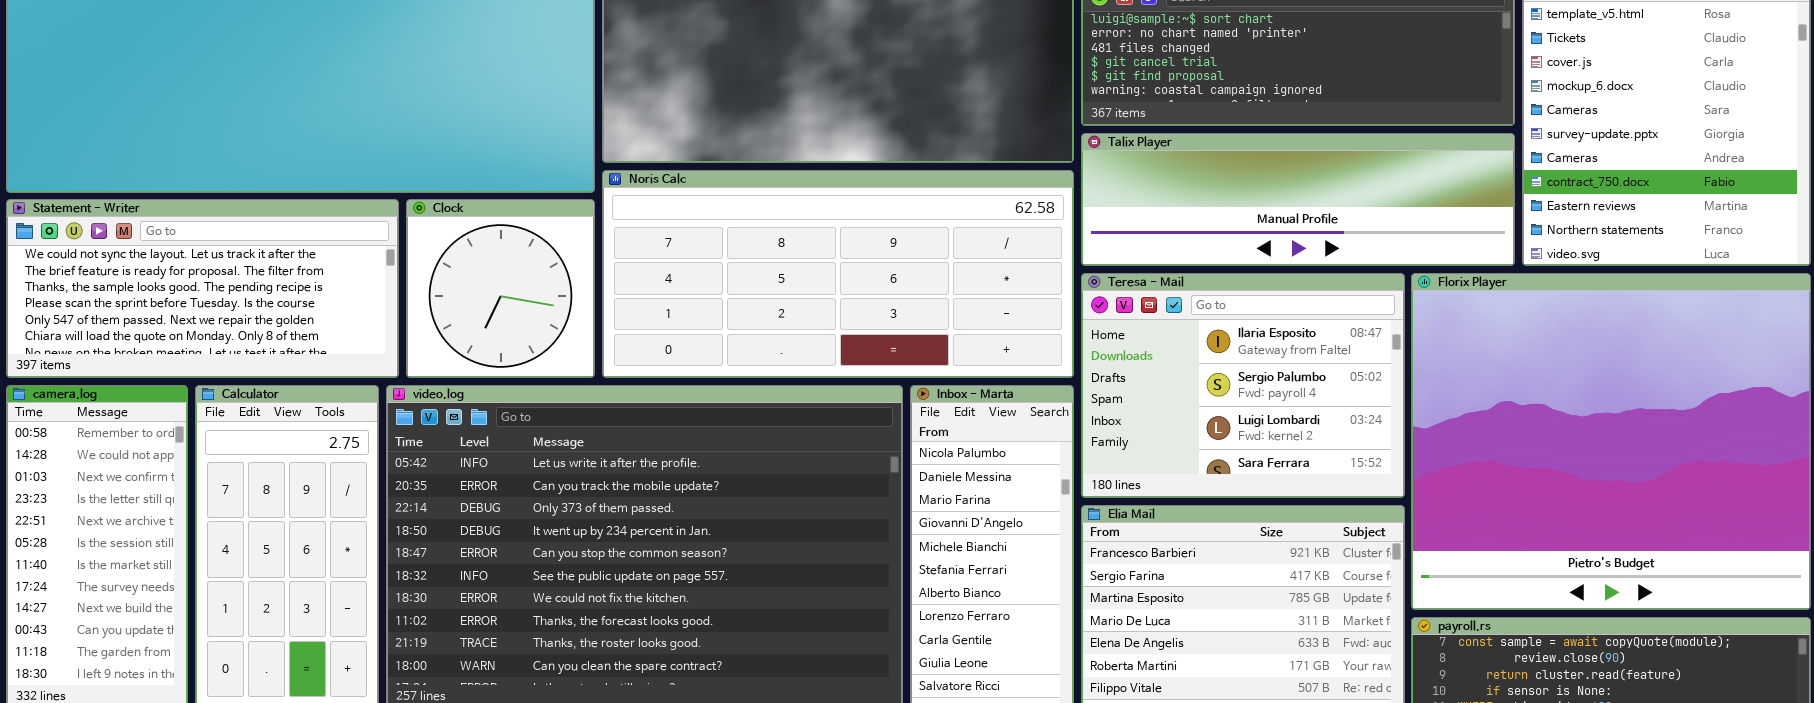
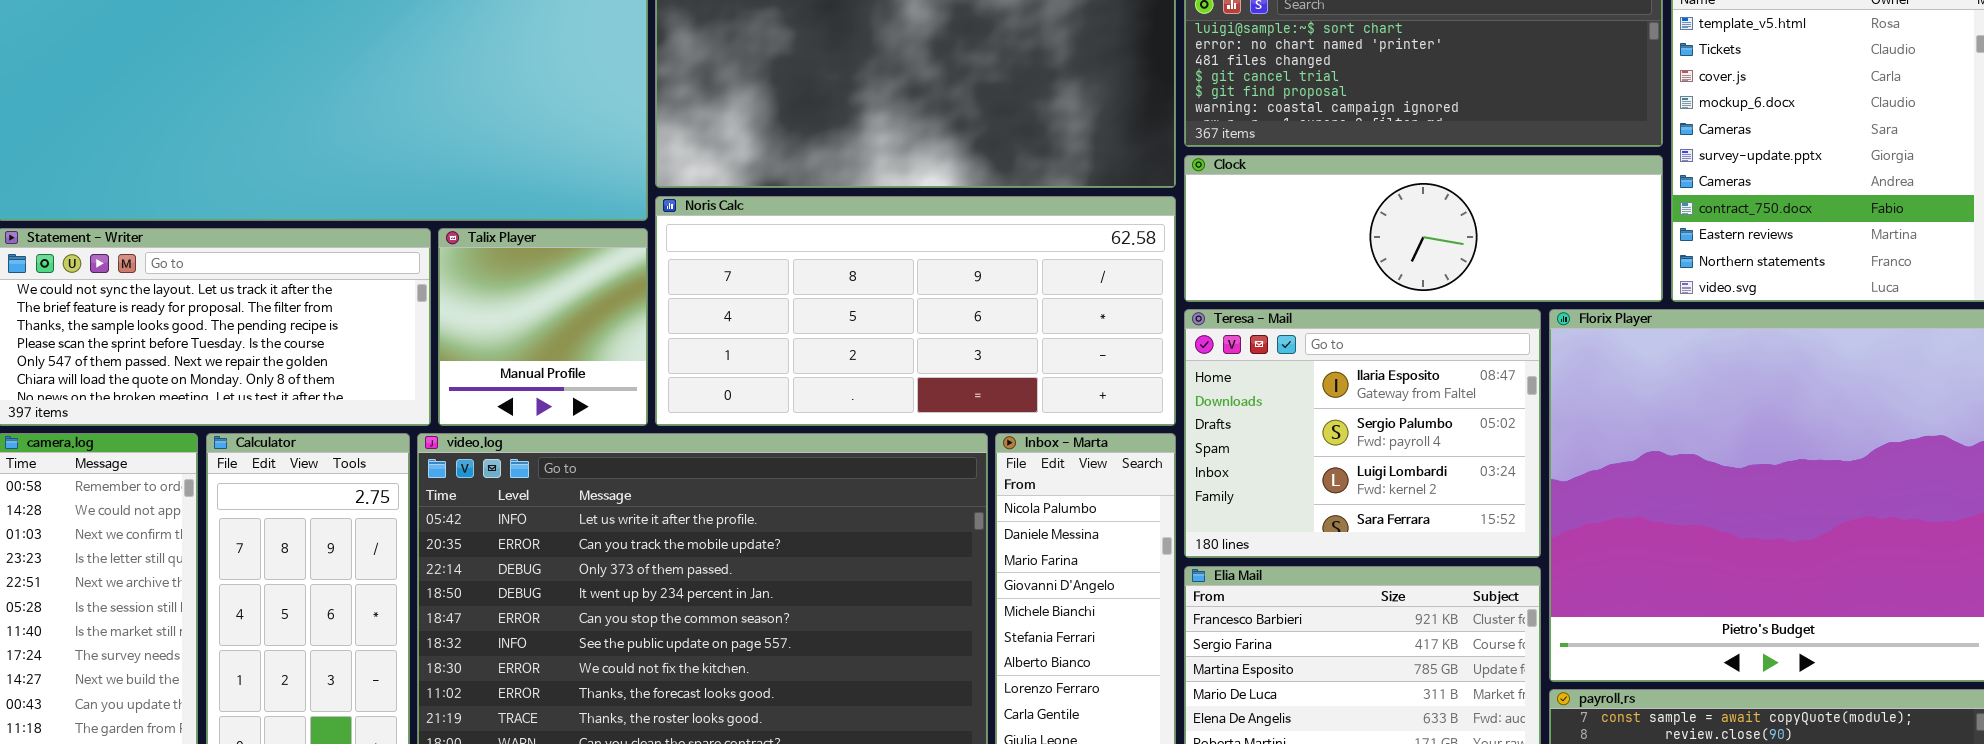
Talix Player: [1081,133,1515,266] -> [438,228,648,426], moved, resized
Clock: [406,199,595,378] -> [1184,155,1663,302], moved, resized

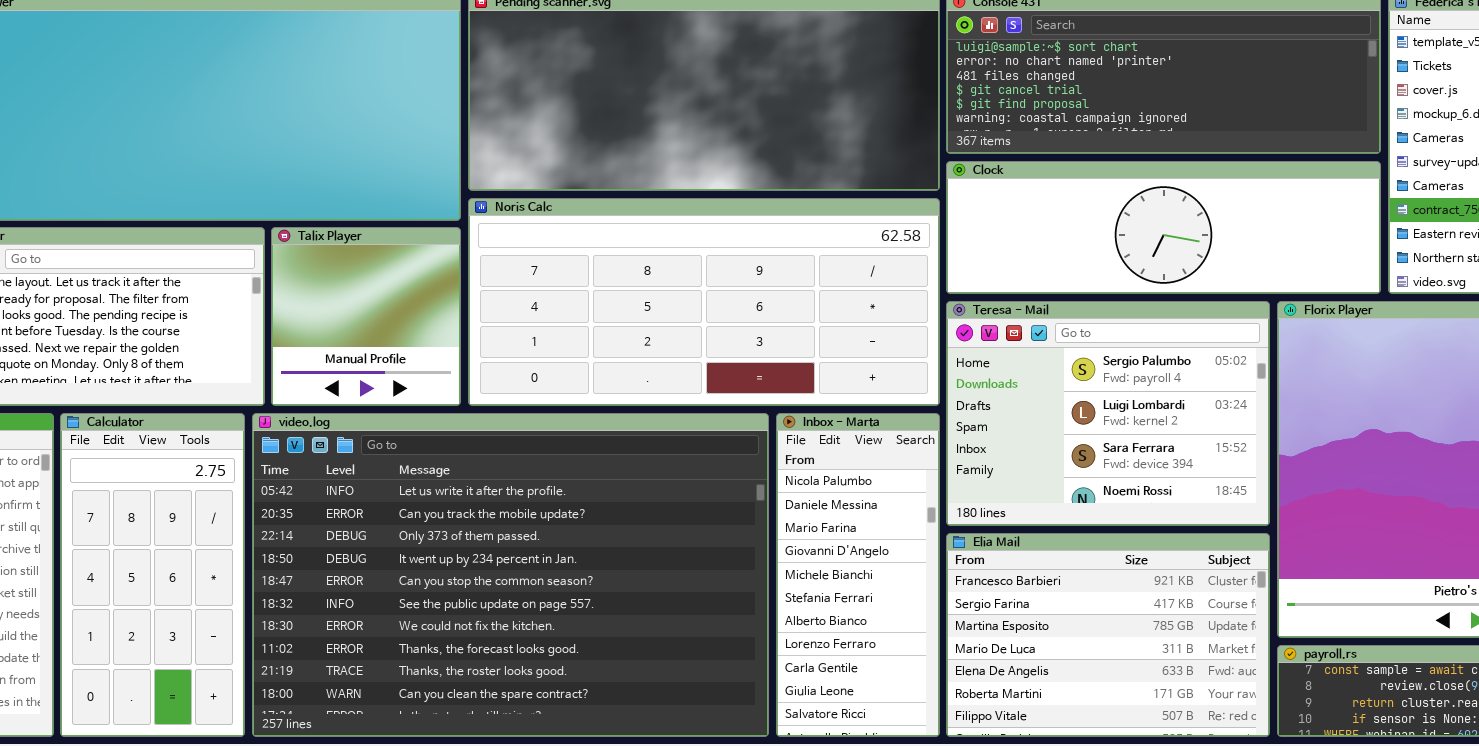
Teresa - Mail: [1184,309,1541,558] -> [946,301,1270,526], scrolled down 1 row

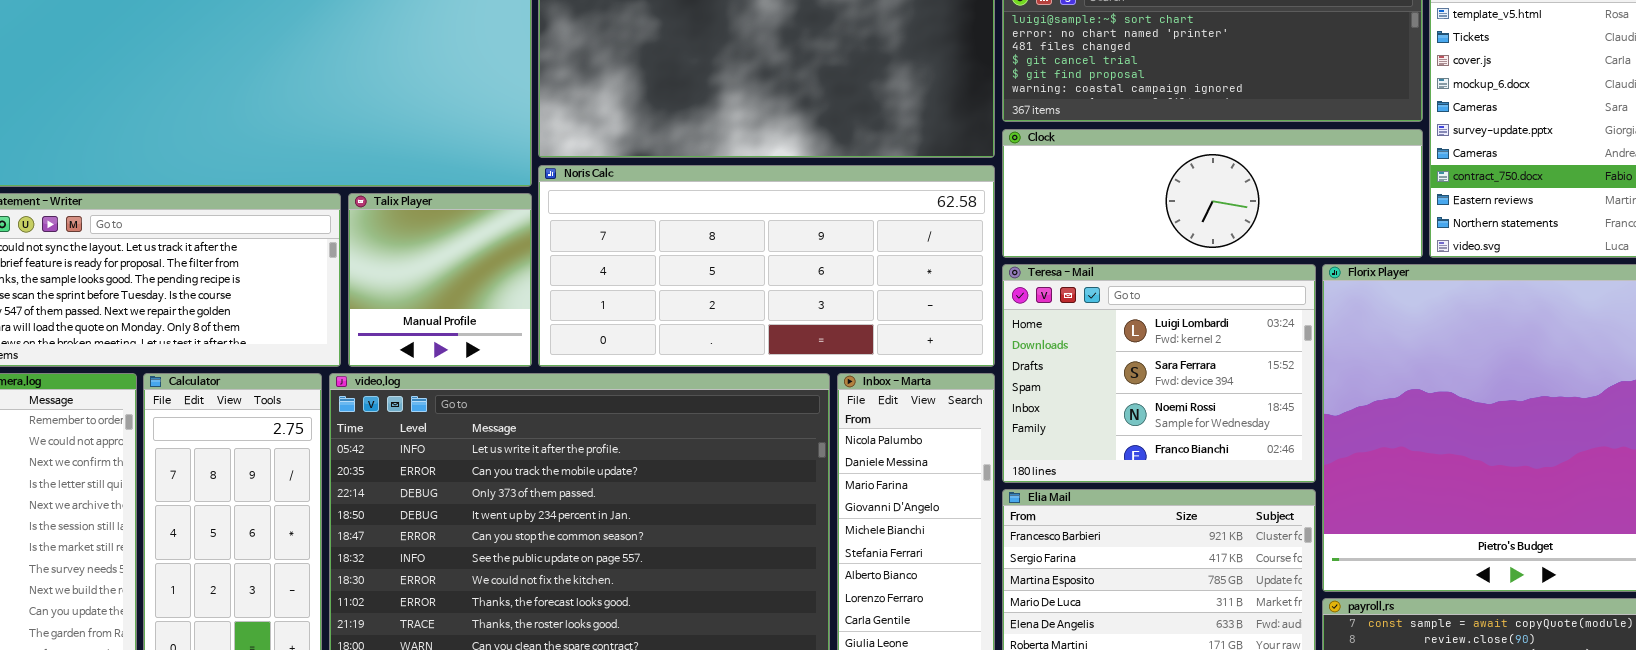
Teresa - Mail: [946,301,1270,526] -> [1002,264,1316,483], scrolled down 1 row

